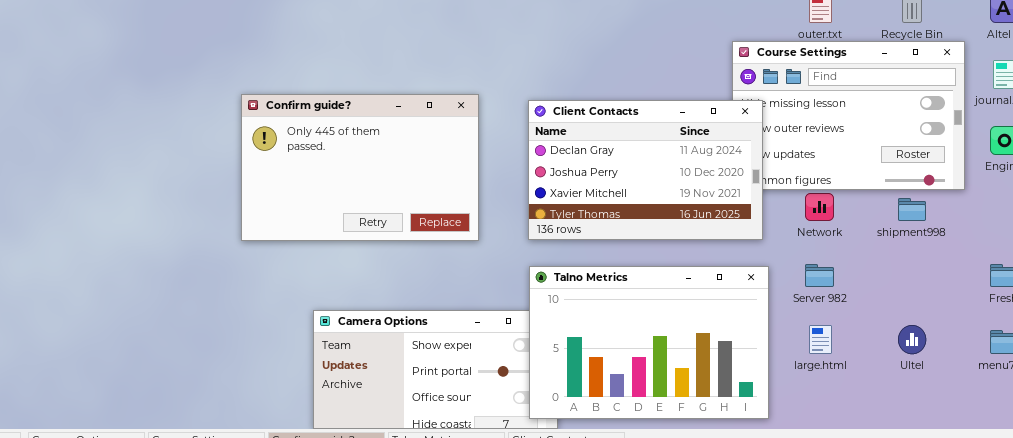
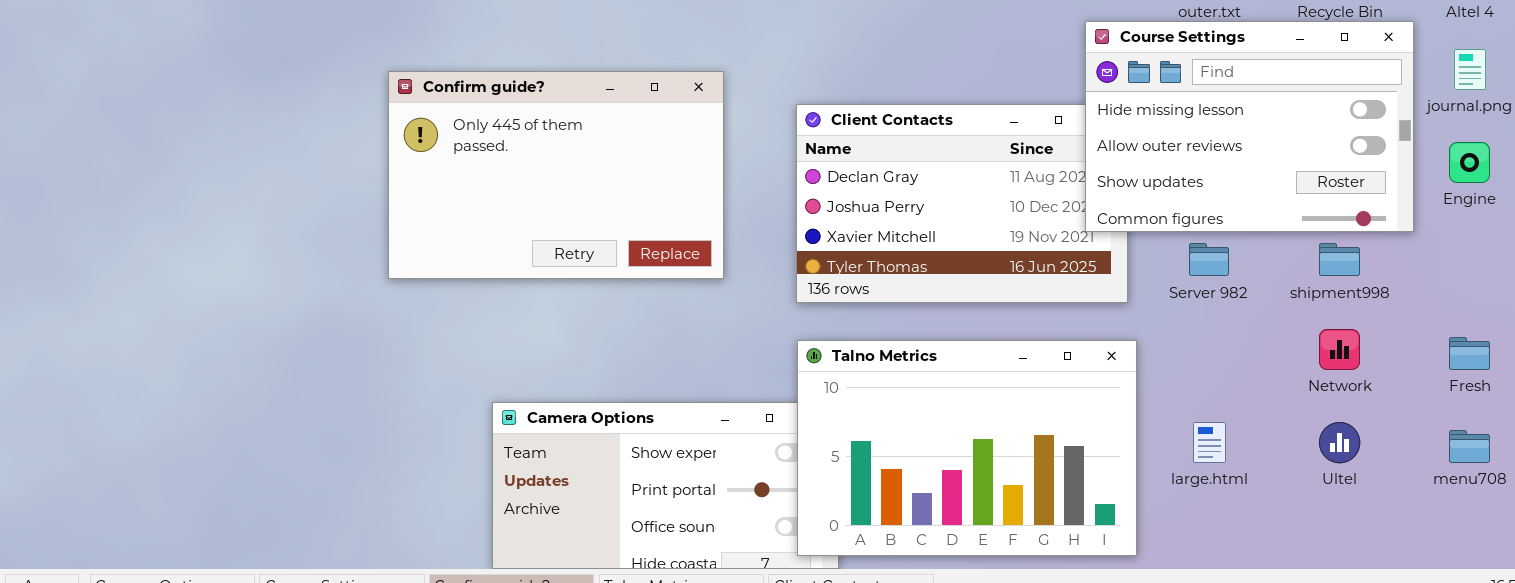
Course Settings: [732,41,965,190] -> [1085,21,1414,232], raised
Confirm guide?: [241,94,479,241] -> [388,71,724,279], moved
Network: [805,193,834,221] -> [1319,329,1360,370], moved
Server 982: [805,264,834,287] -> [1189,243,1229,276], moved

